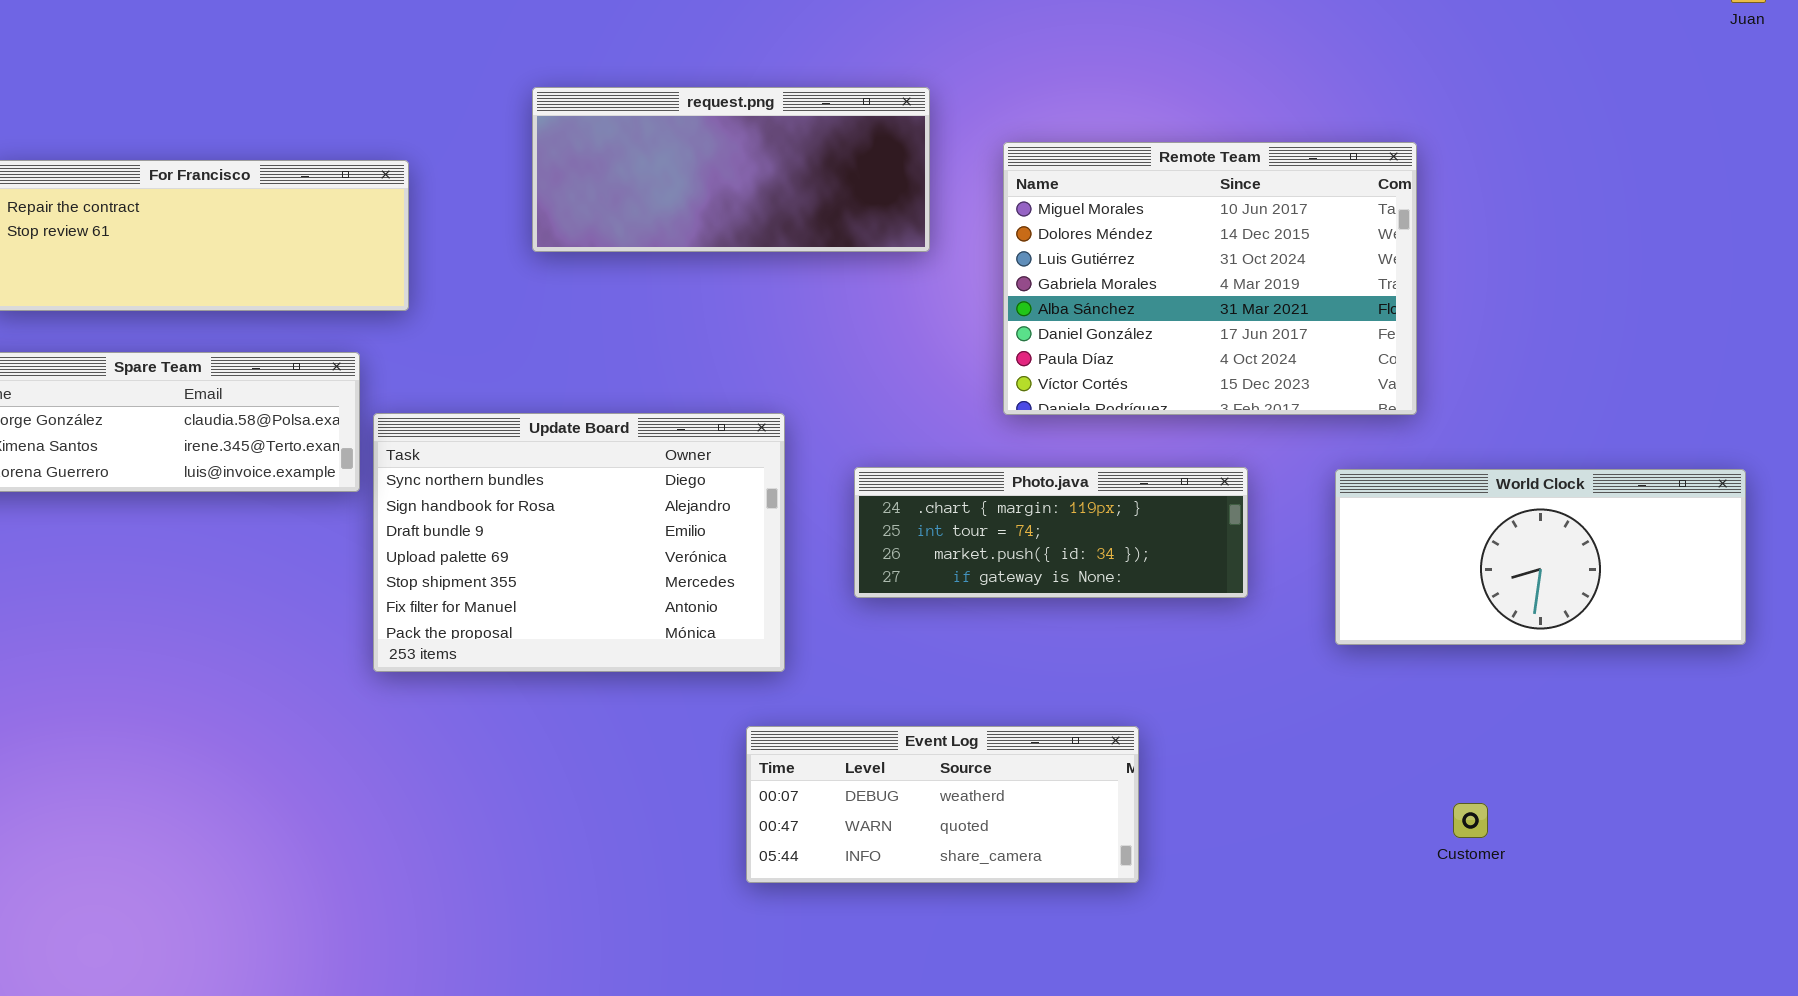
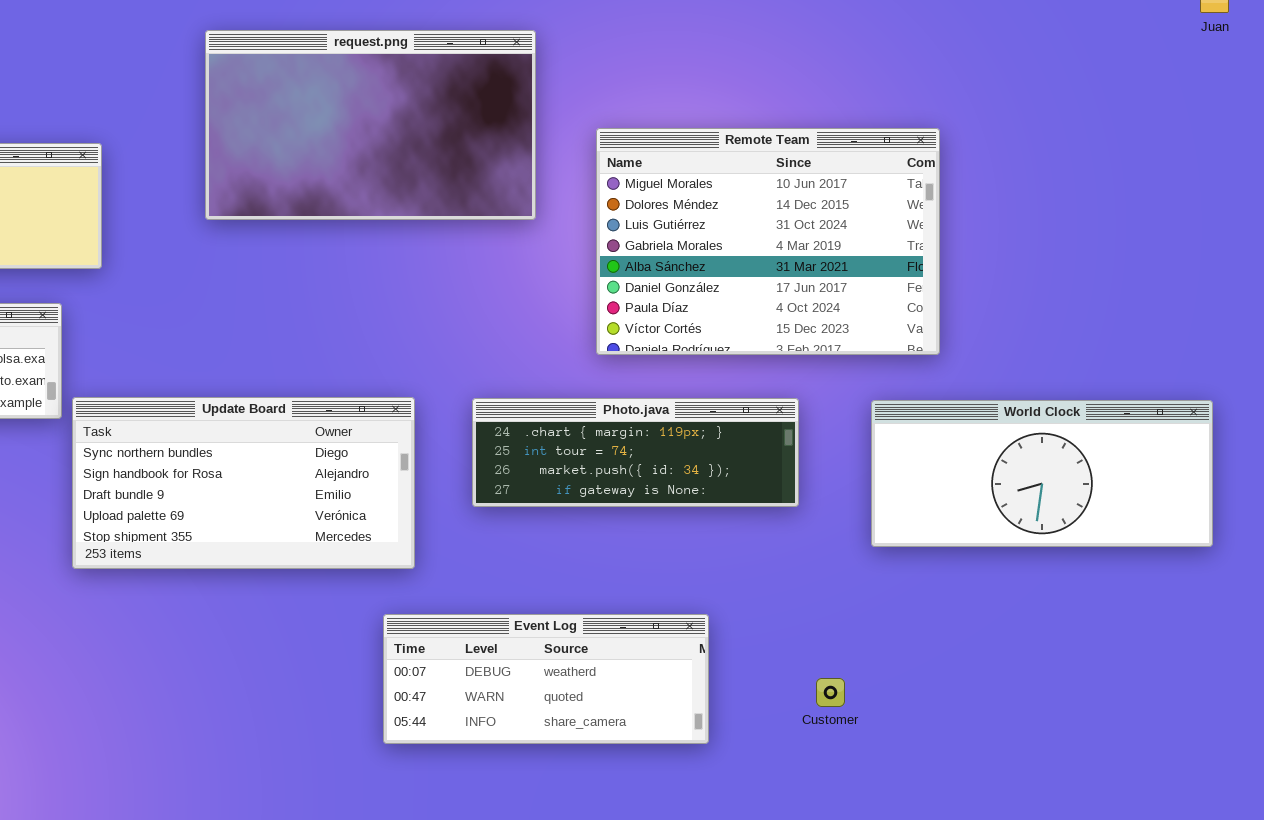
request.png: [532,87,930,252] -> [205,30,536,220], resized
Update Board: [373,413,785,672] -> [72,397,415,569], resized
Customer: [1453,803,1488,838] -> [816,678,845,707], moved

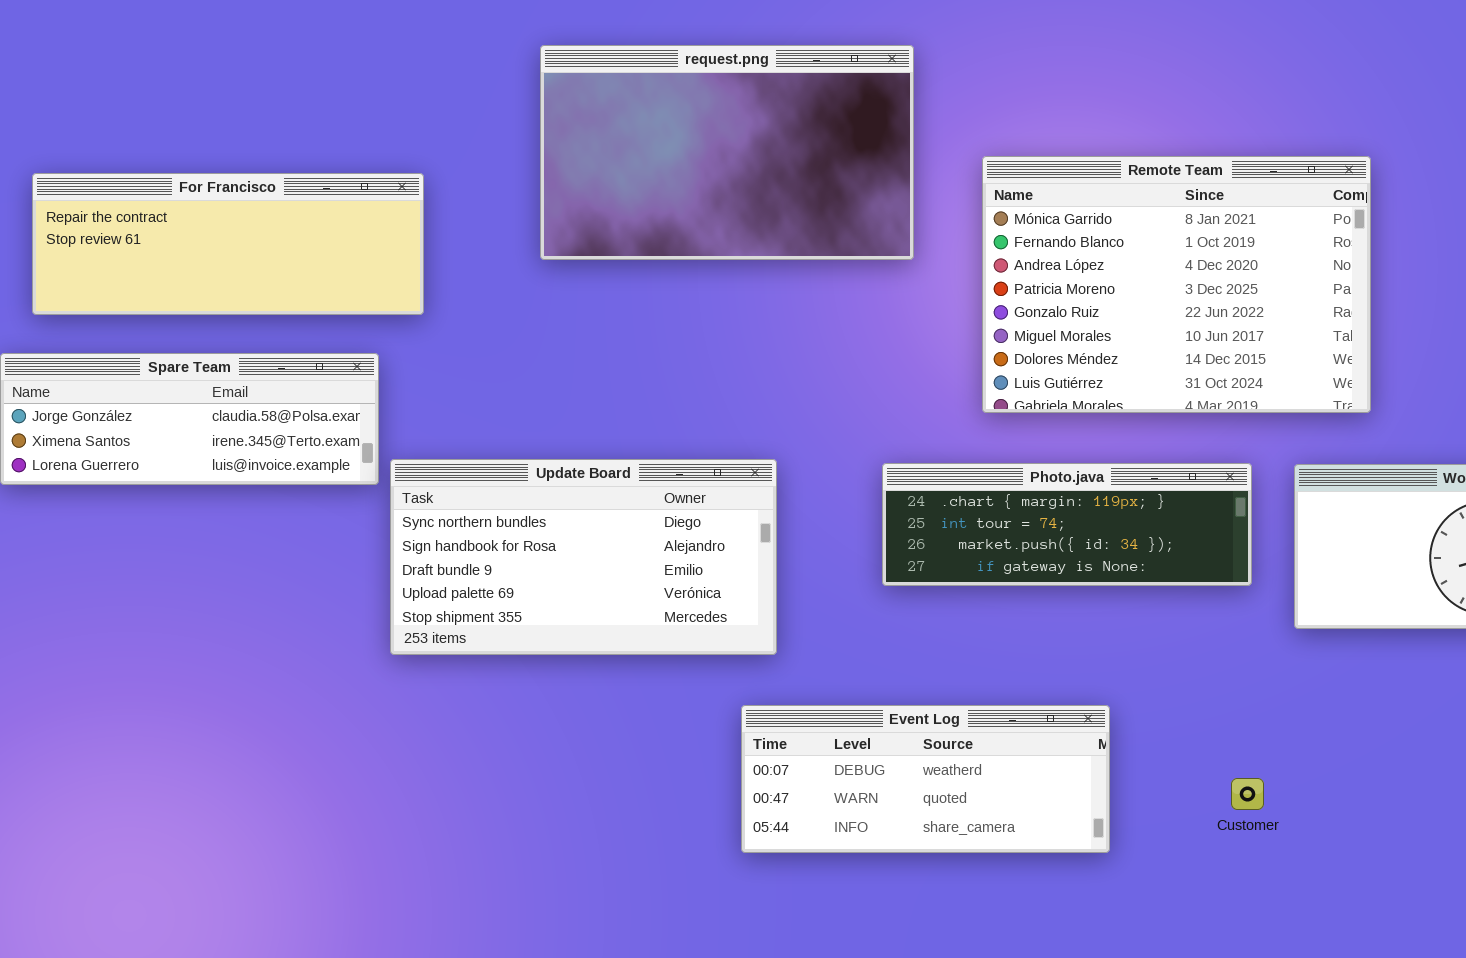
Remote Team: [596,128,940,355] -> [982,156,1371,413], scrolled up 5 rows
Photo.java: [472,398,799,507] -> [882,463,1252,586], moved

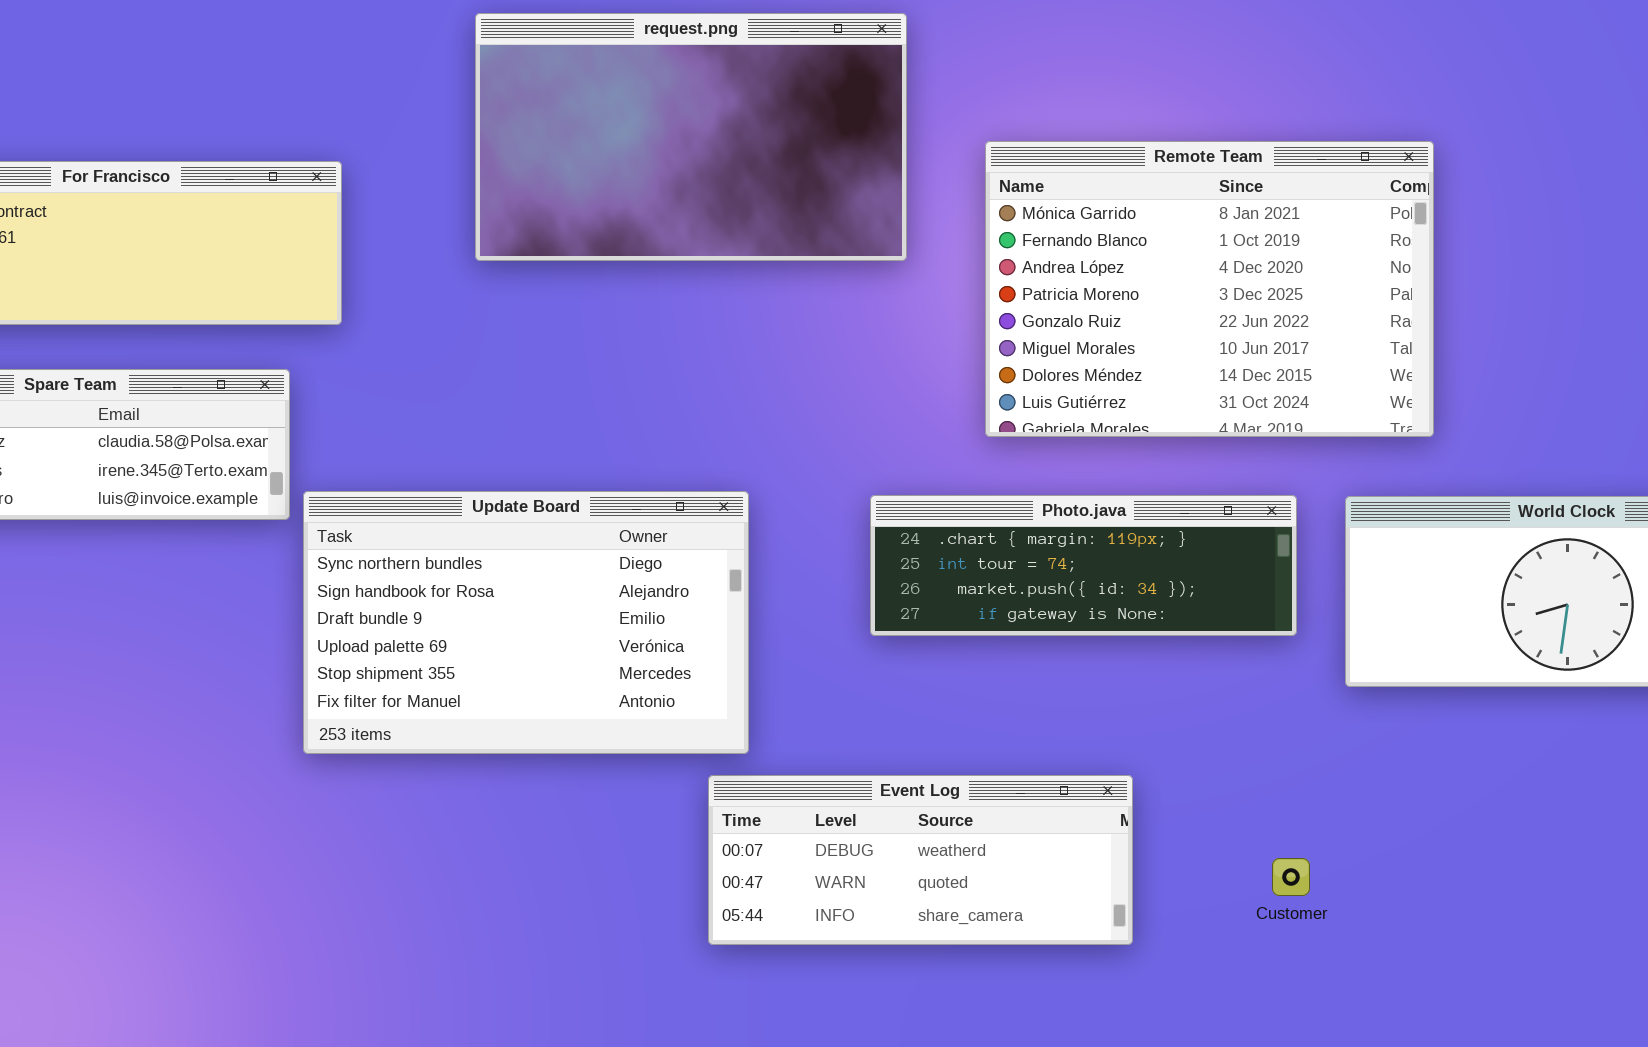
Update Board: [390,459,777,655] -> [303,491,749,754], resized

